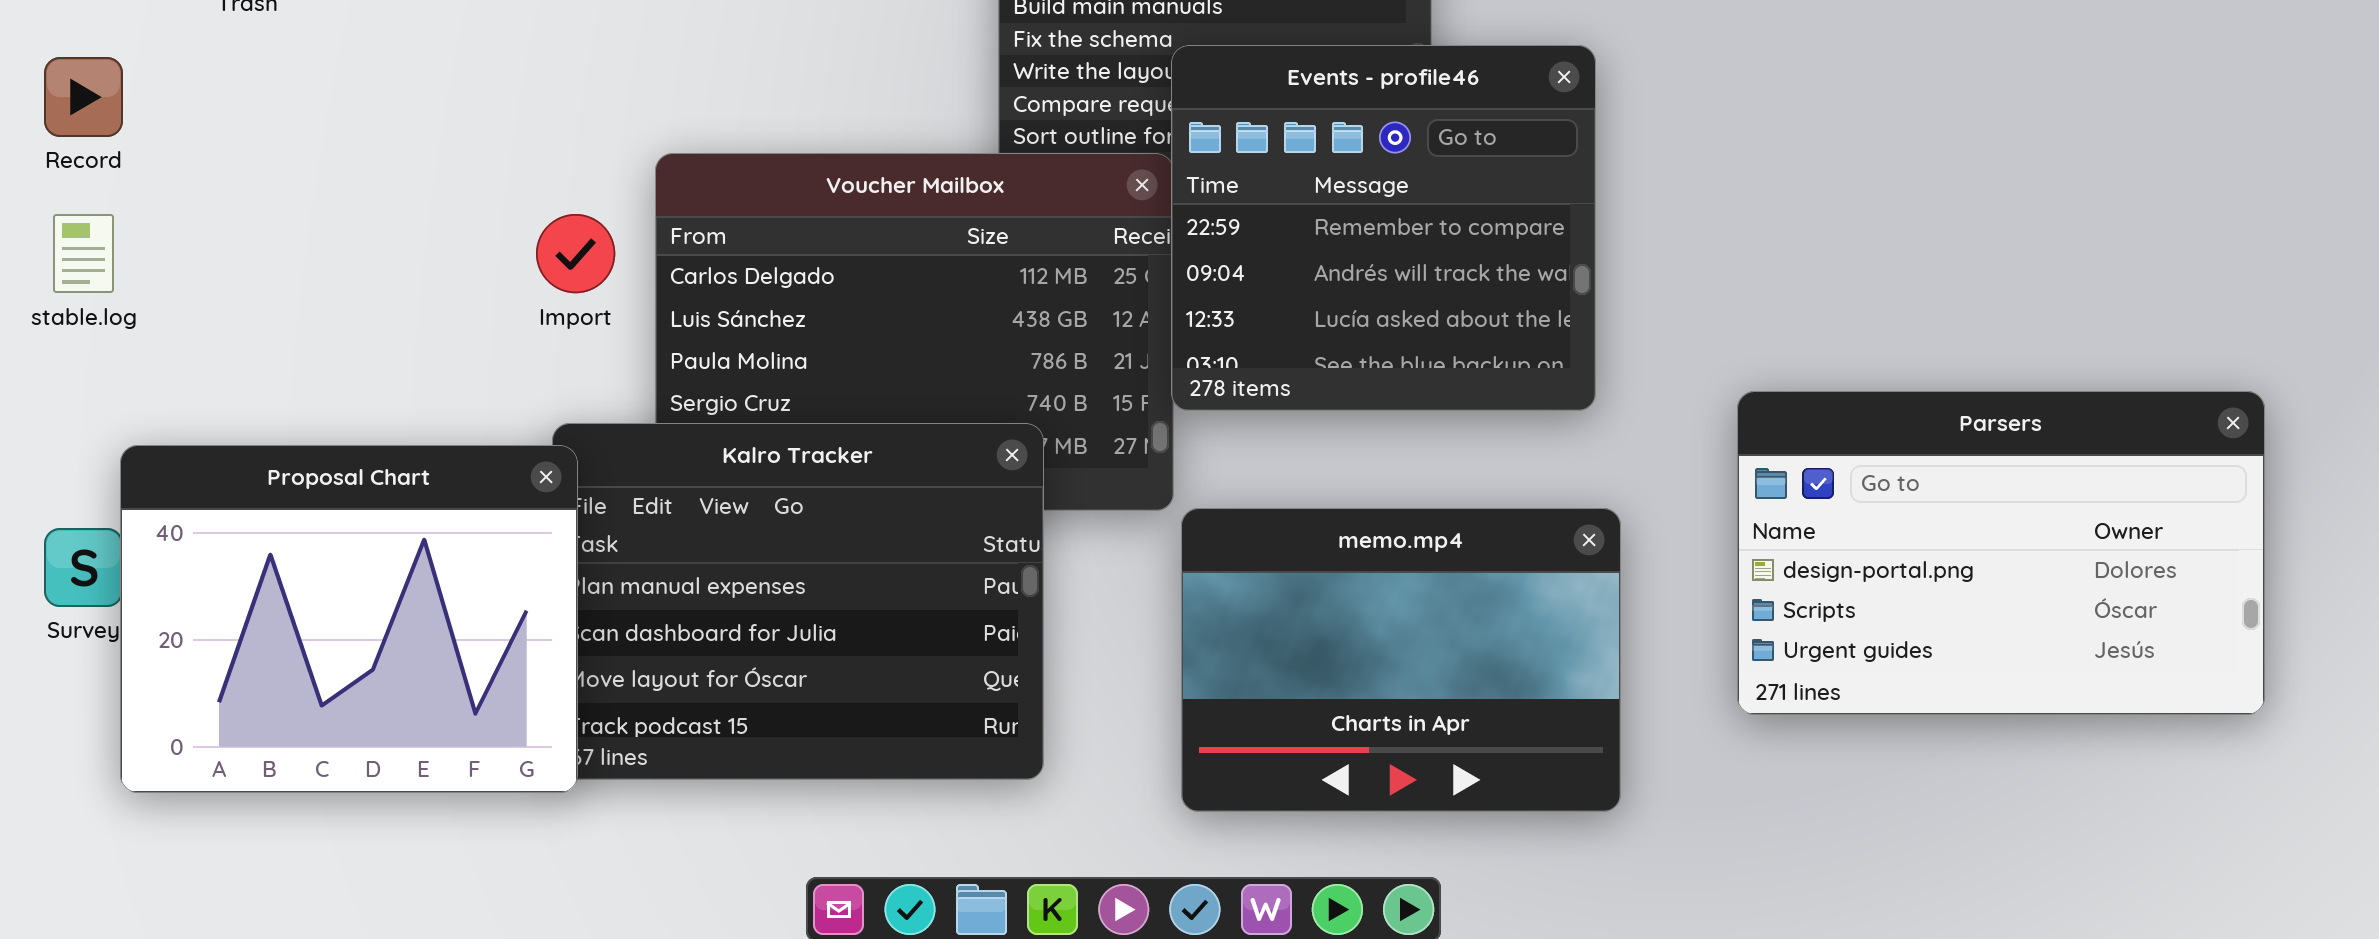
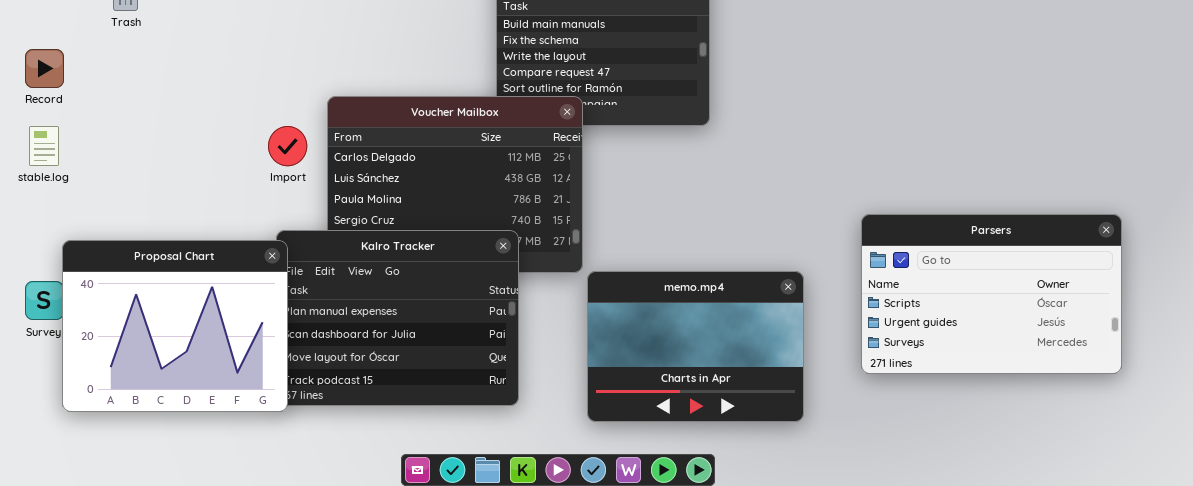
Events - profile46: [1171,45,1596,411] -> none, closed
Parsers: [1737,391,2265,715] -> [861,214,1122,374], scrolled down 1 row

